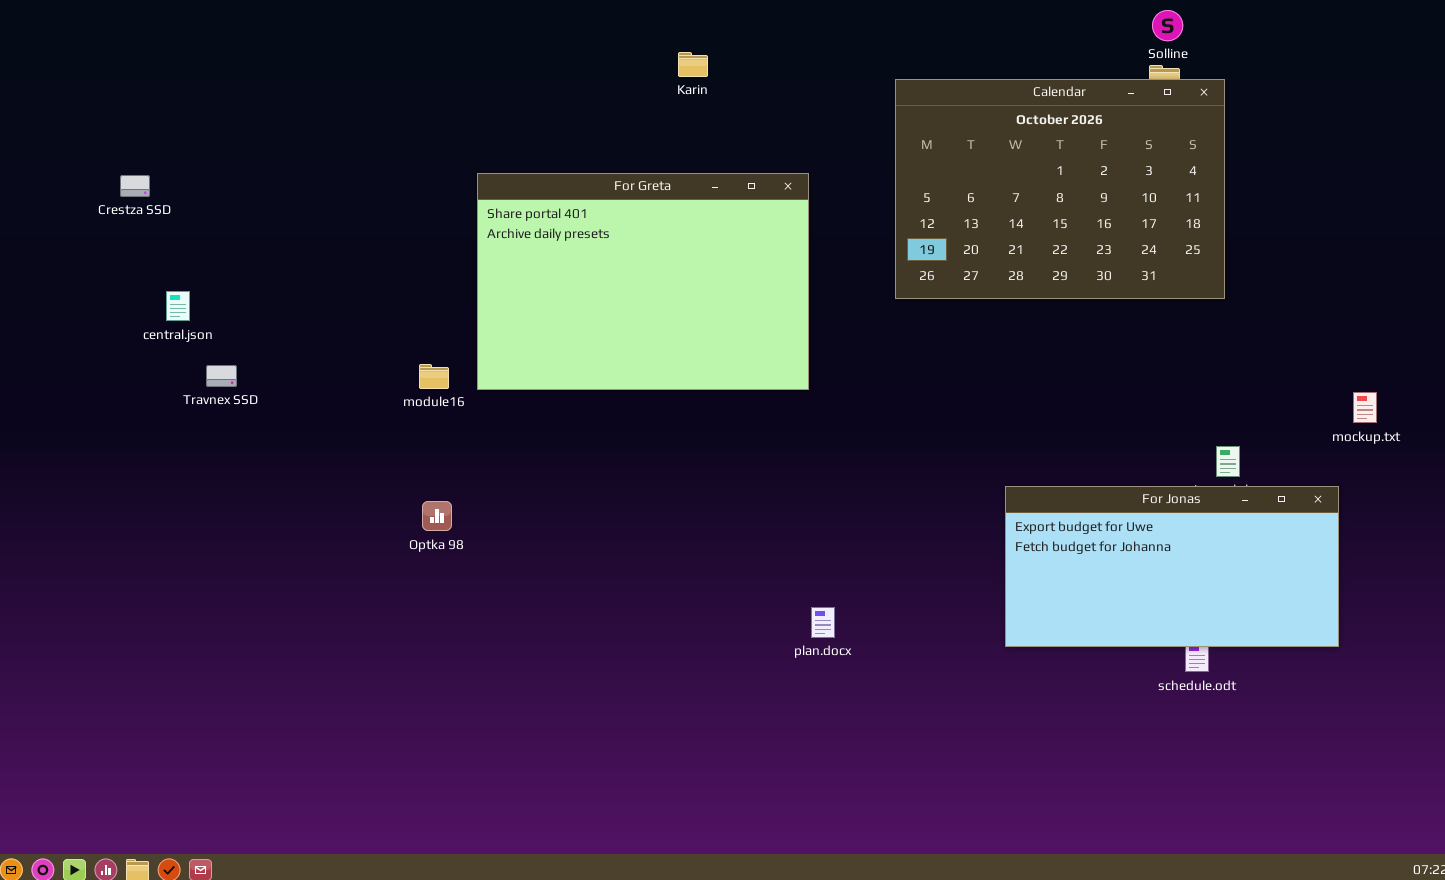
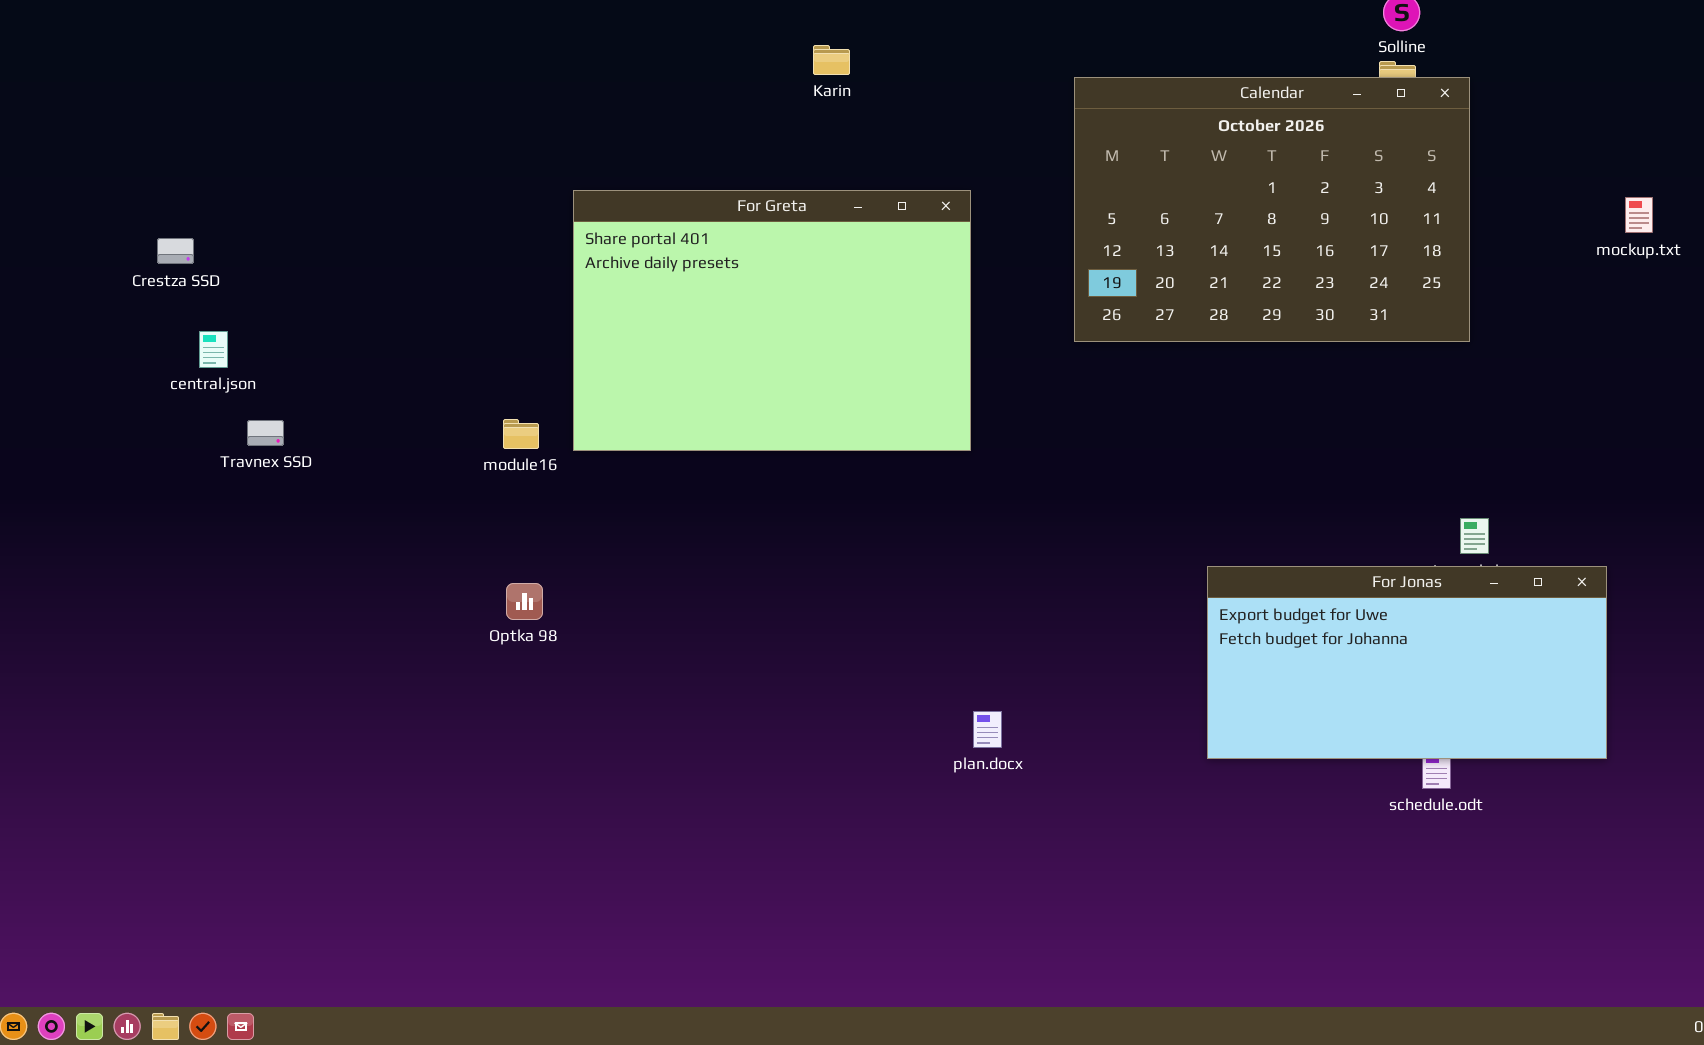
Crestza SSD: [120,175,150,197] -> [157,238,194,264], moved
mockup.txt: [1353,392,1377,423] -> [1625,197,1653,233], moved

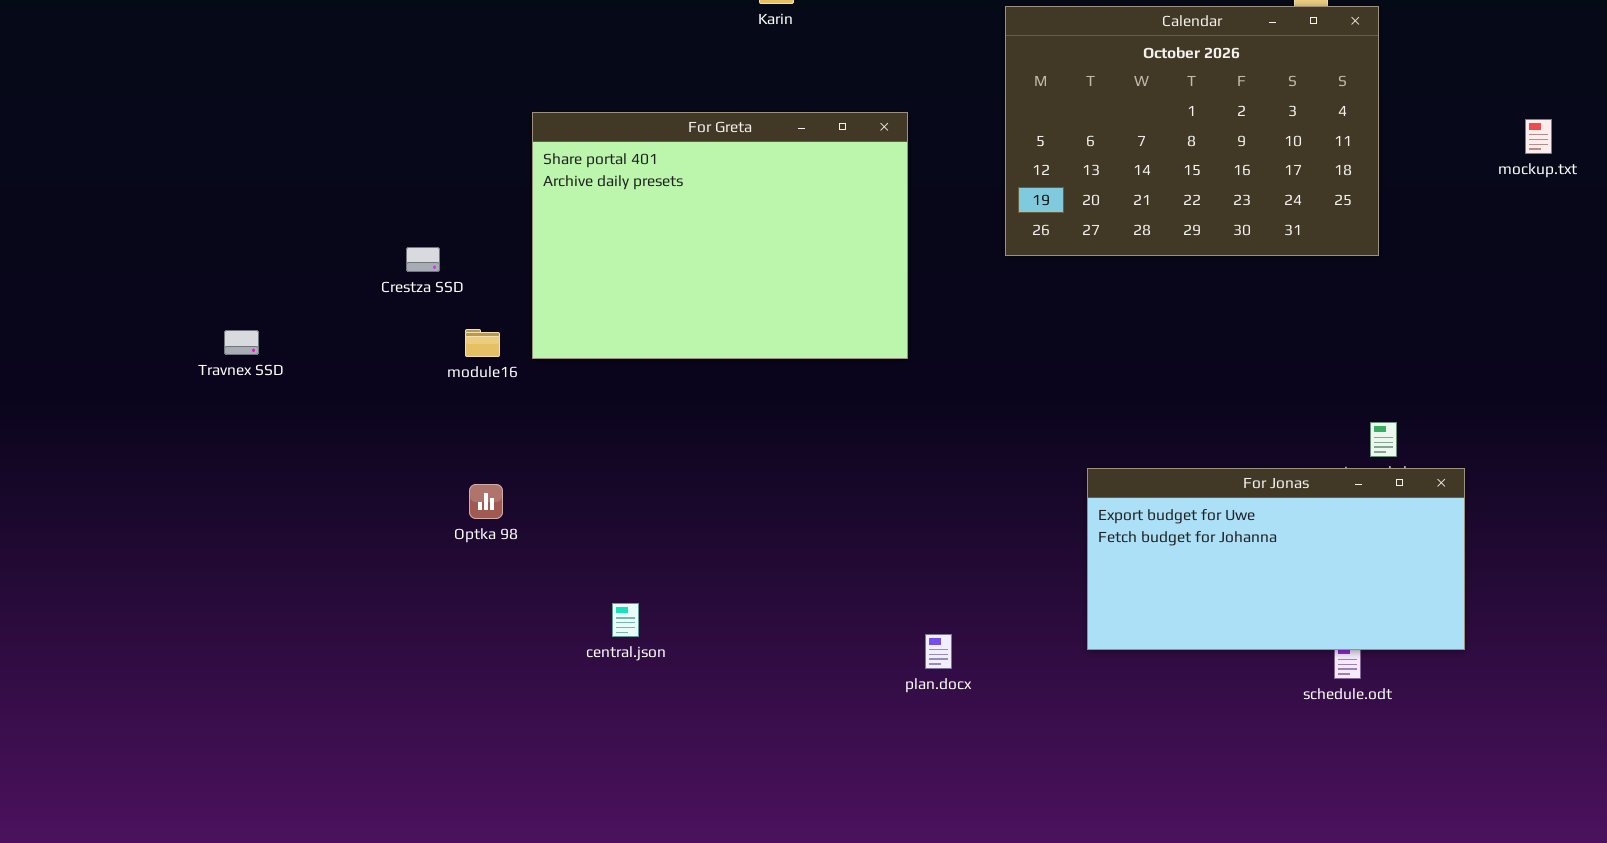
Crestza SSD: [157,238,194,264] -> [406,247,440,272], moved
central.json: [199,331,228,368] -> [612,603,639,637], moved
For Jonas: [1207,566,1607,759] -> [1087,468,1465,650], moved
plan.docx: [973,711,1002,748] -> [925,634,952,669], moved

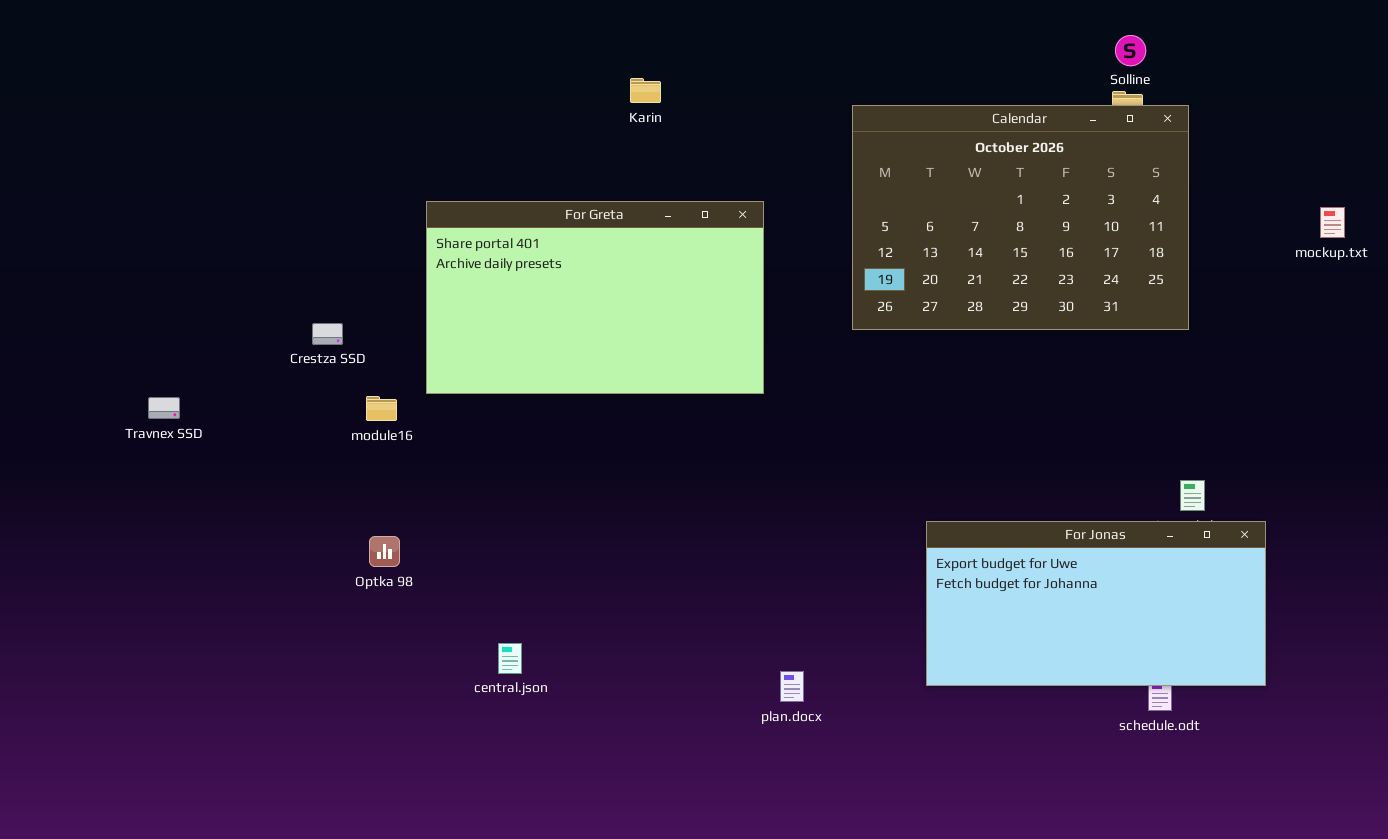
For Greta: [532,112,908,359] -> [426,201,764,394], resized

